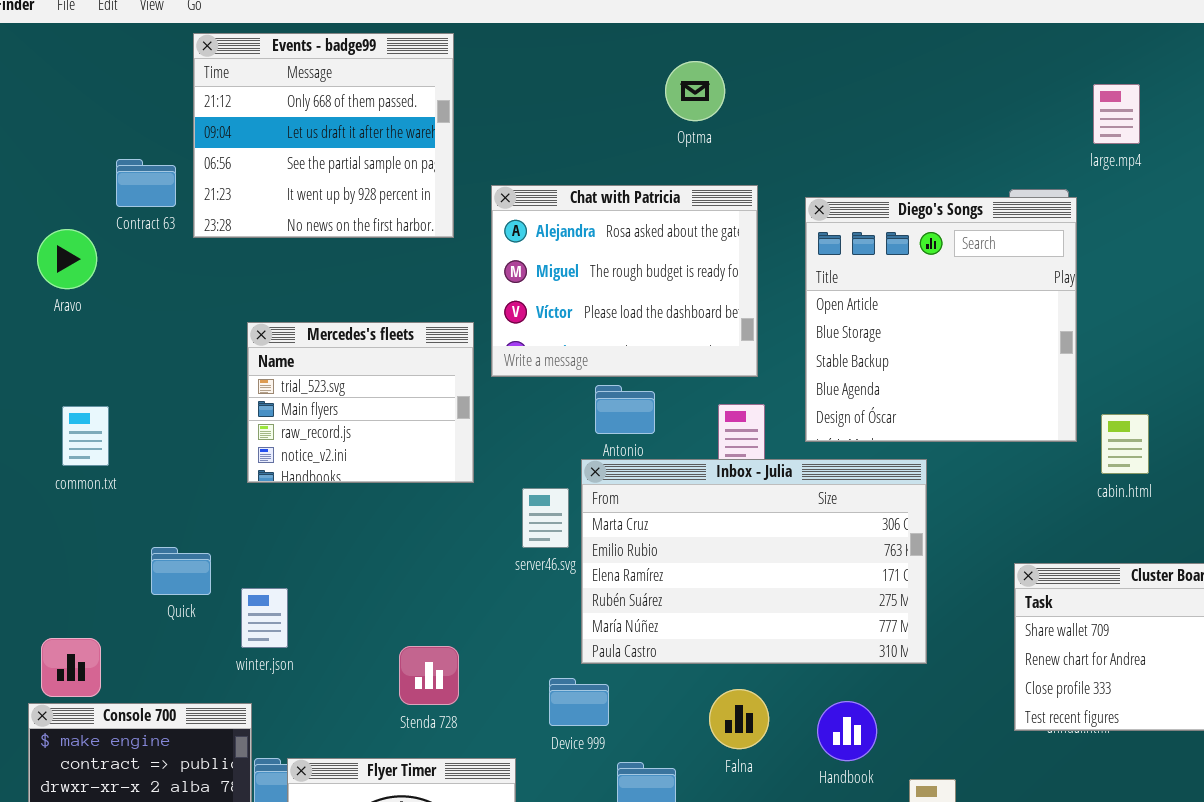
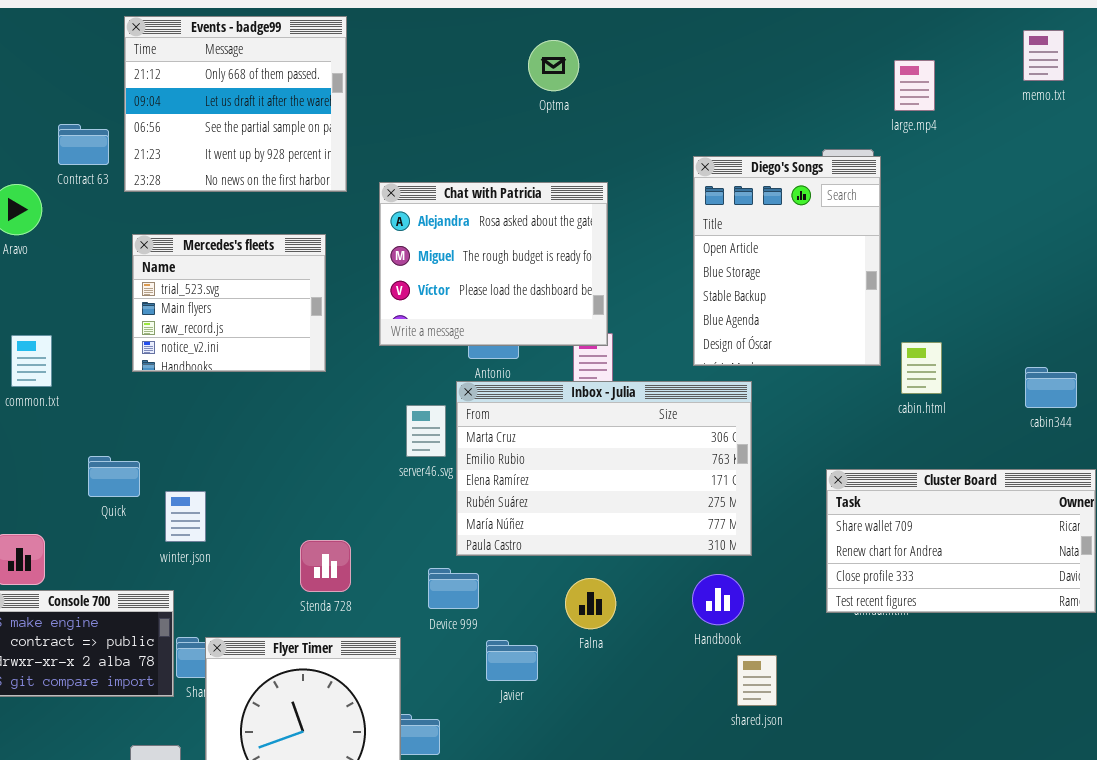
Chat with Patricia: [491,185,758,377] -> [379,182,608,346], moved
Diego's Songs: [805,197,1077,442] -> [693,156,881,366], resized
Mercedes's fleets: [247,322,474,483] -> [132,234,326,372], moved
Handbook: [817,701,877,761] -> [692,574,744,625], moved

